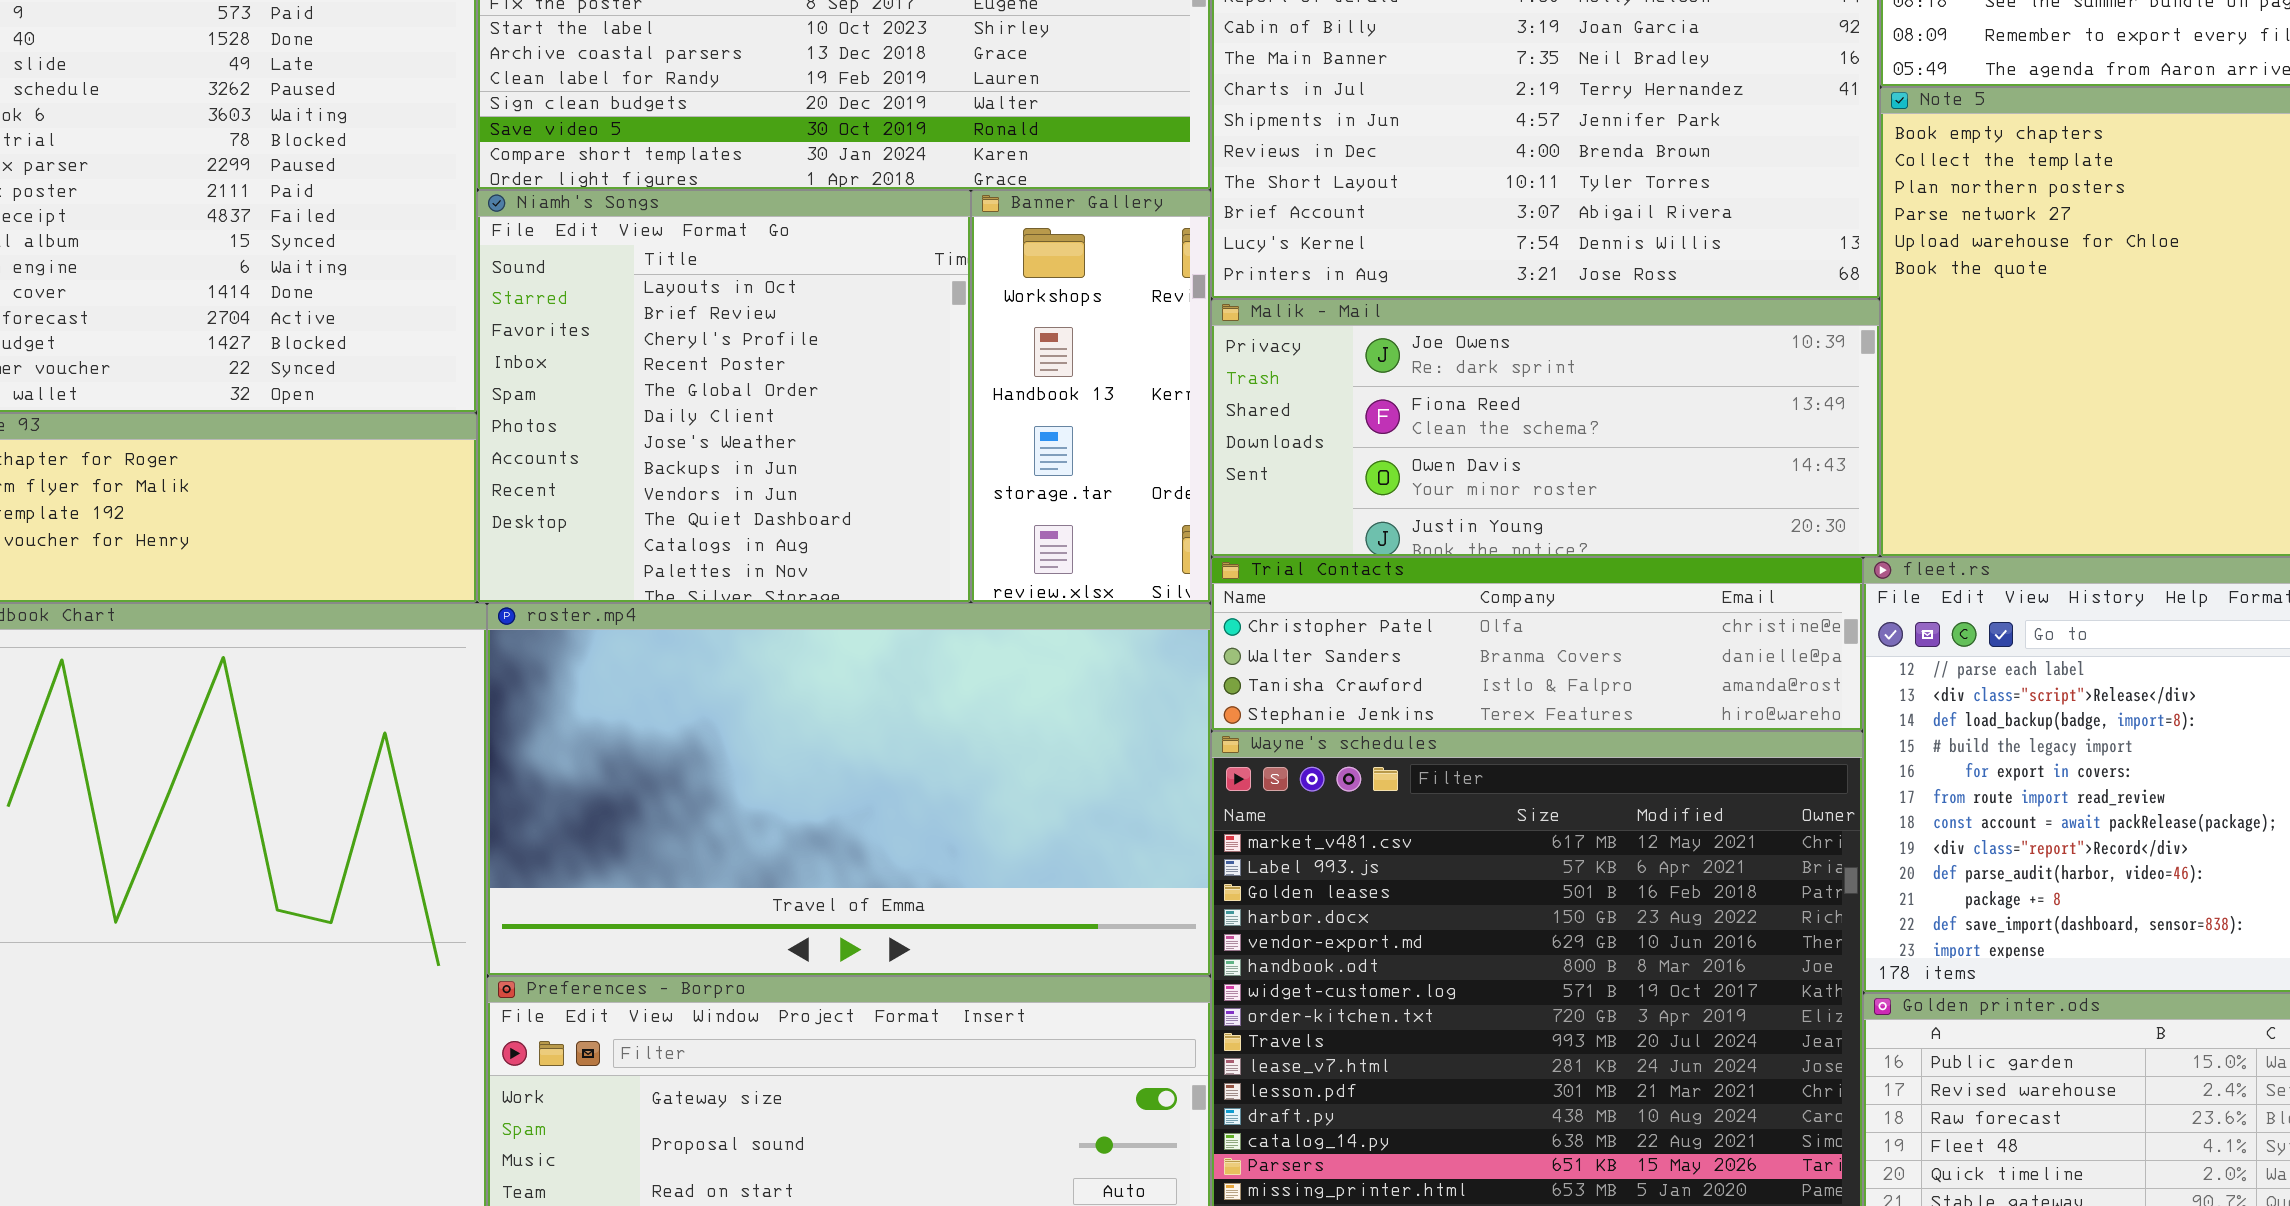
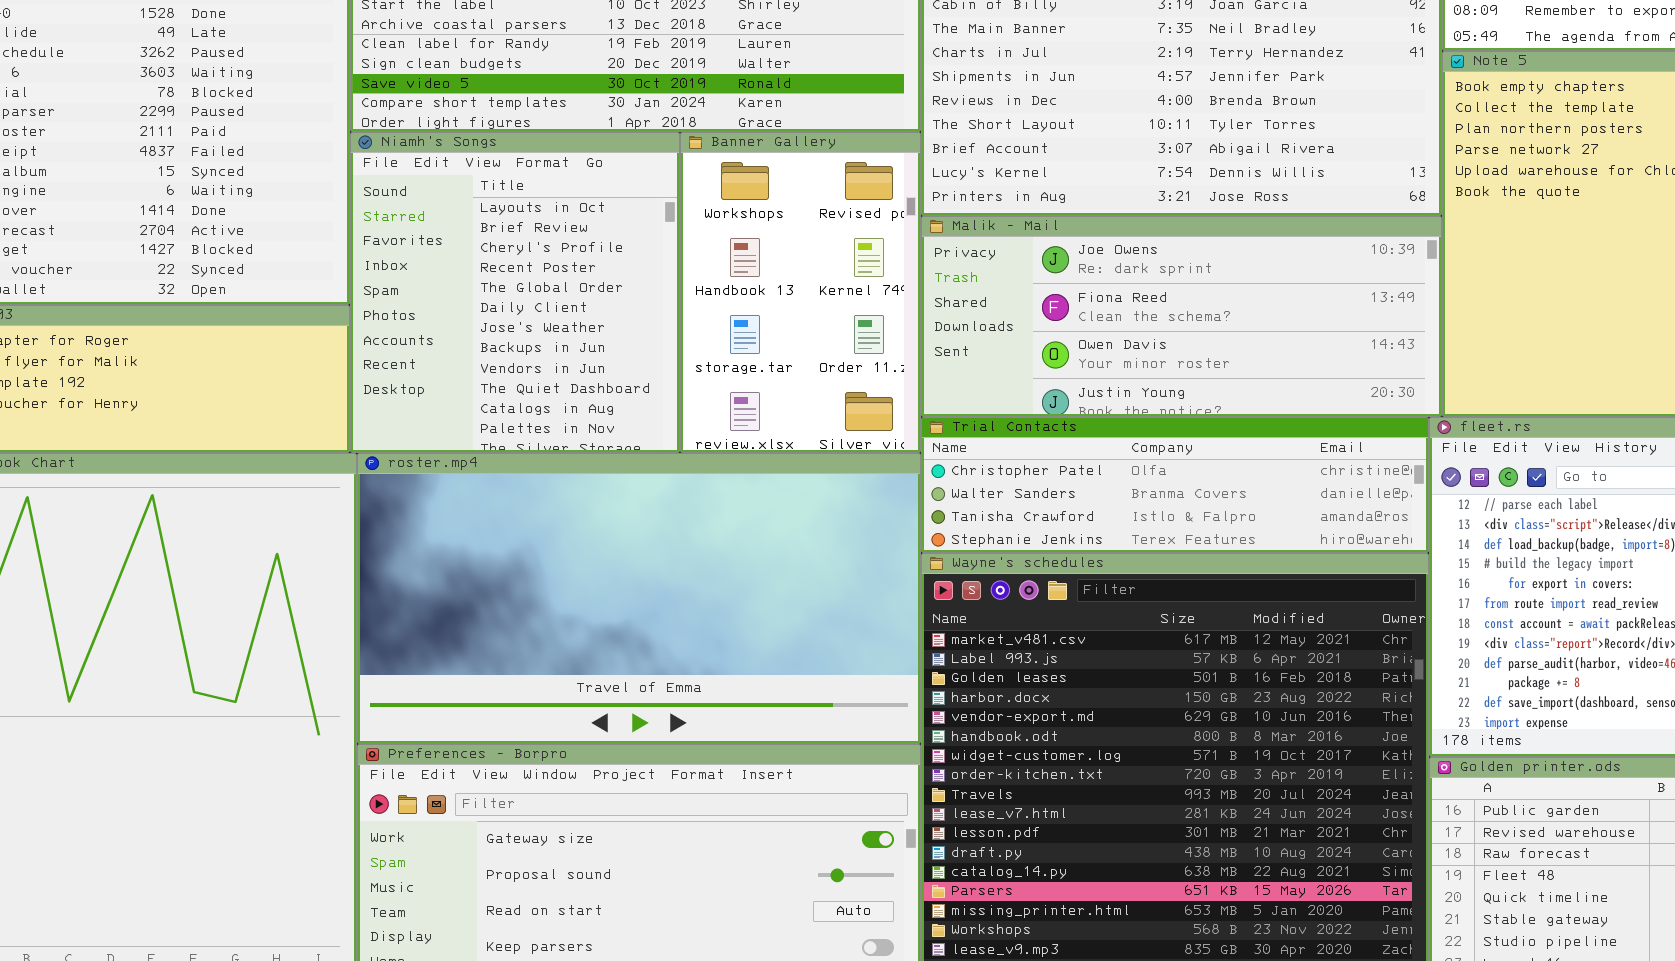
Niamh's Songs: [477,190,971,603] -> [350,132,680,453], resized
Banner Gallery: [971,190,1211,603] -> [680,132,921,453], resized

